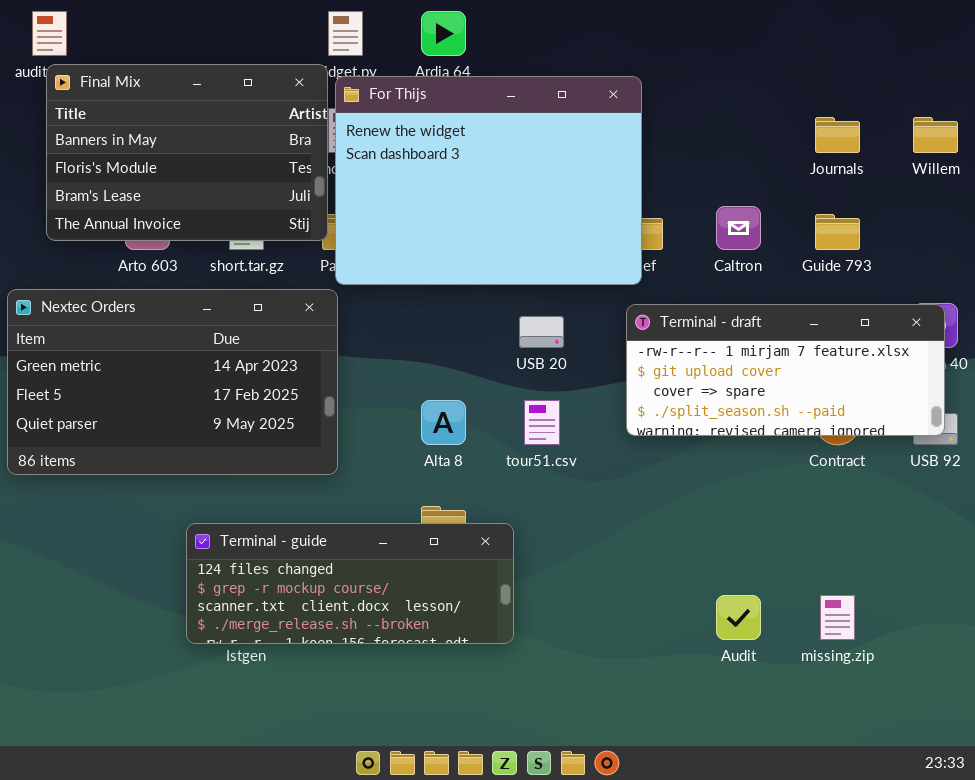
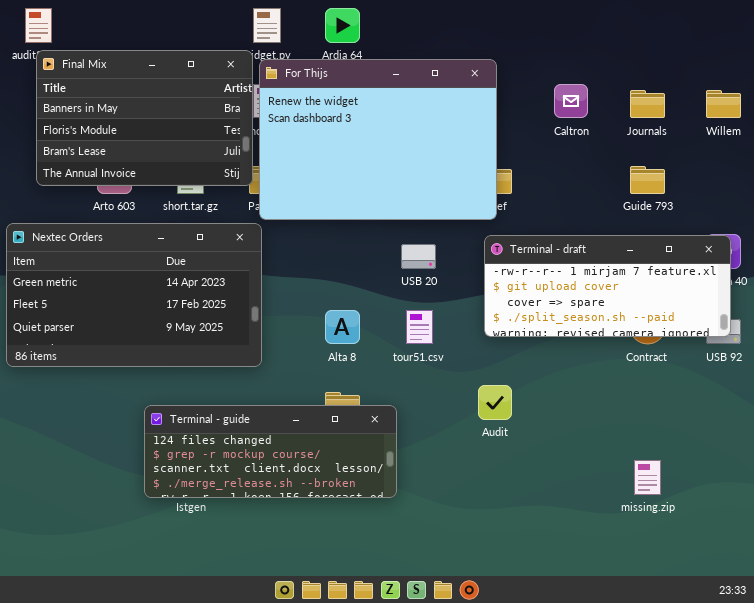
Caltron: [716,206,761,250] -> [554,84,588,118], moved
Audit: [716,595,761,640] -> [478,385,512,420], moved

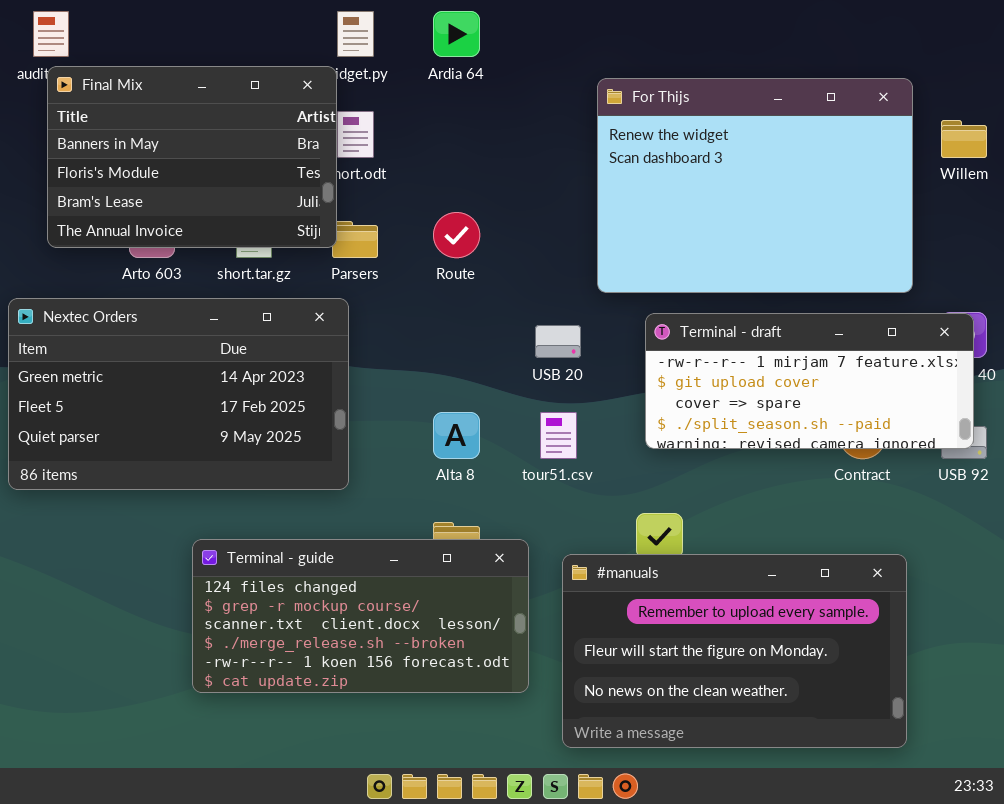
For Thijs: [259,59,497,220] -> [597,78,913,293], moved
Terminal - guide: [144,405,397,498] -> [192,539,529,693], resized
#manuals: none -> [562,554,907,748], opened

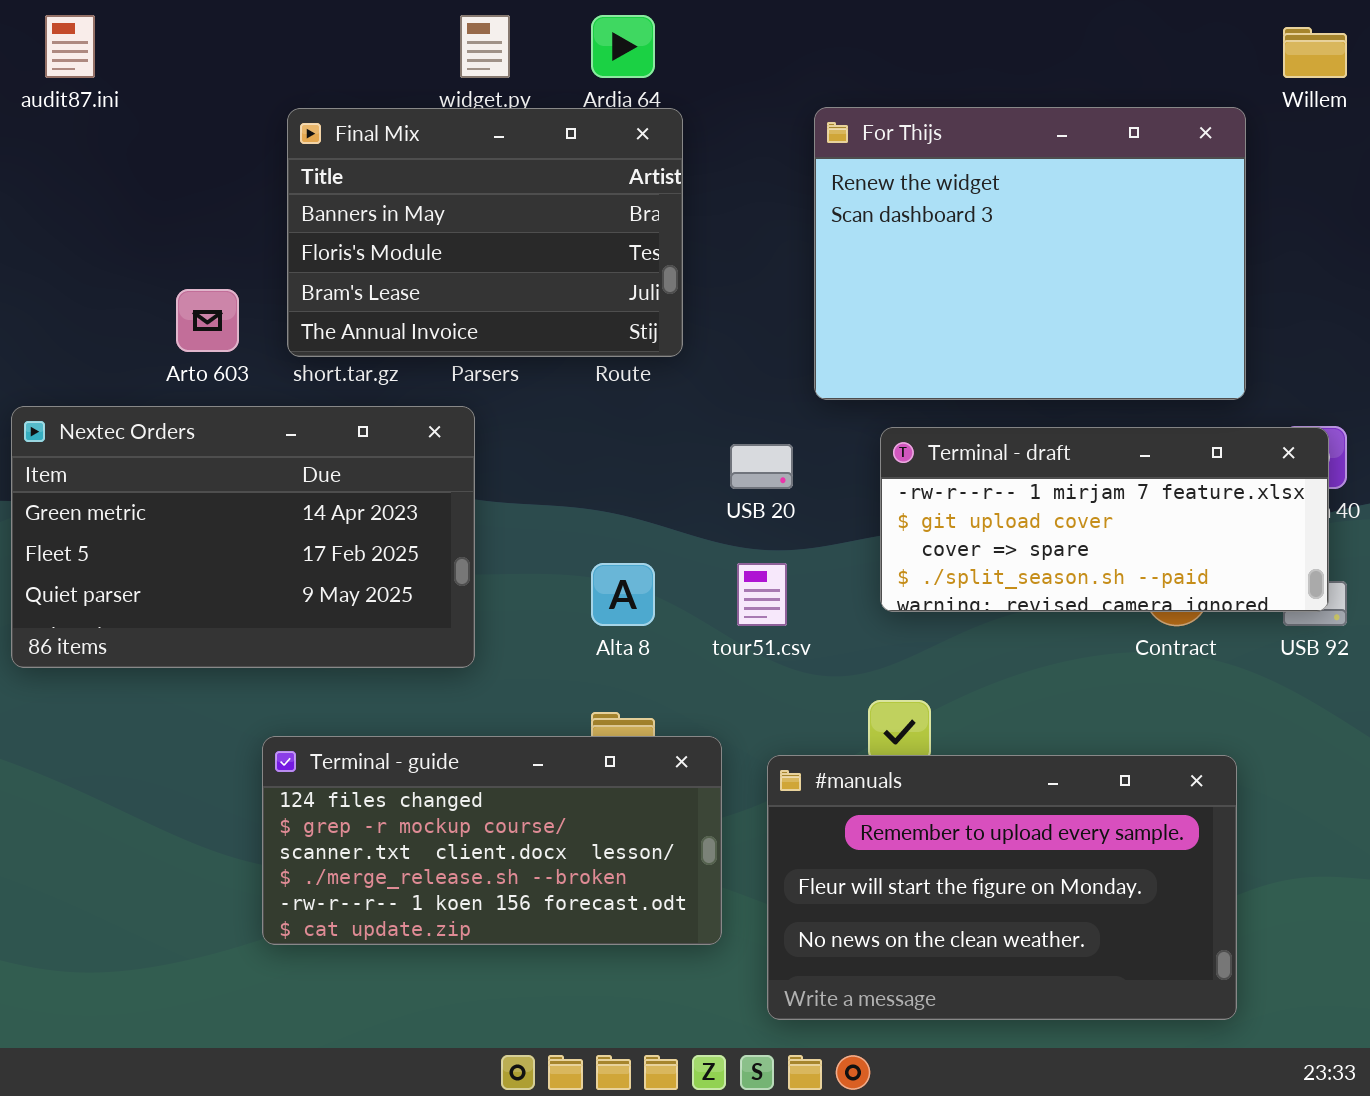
Final Mix: [47,66,337,248] -> [287,108,683,357], moved
Willem: [941,120,987,158] -> [1283,27,1347,78], moved

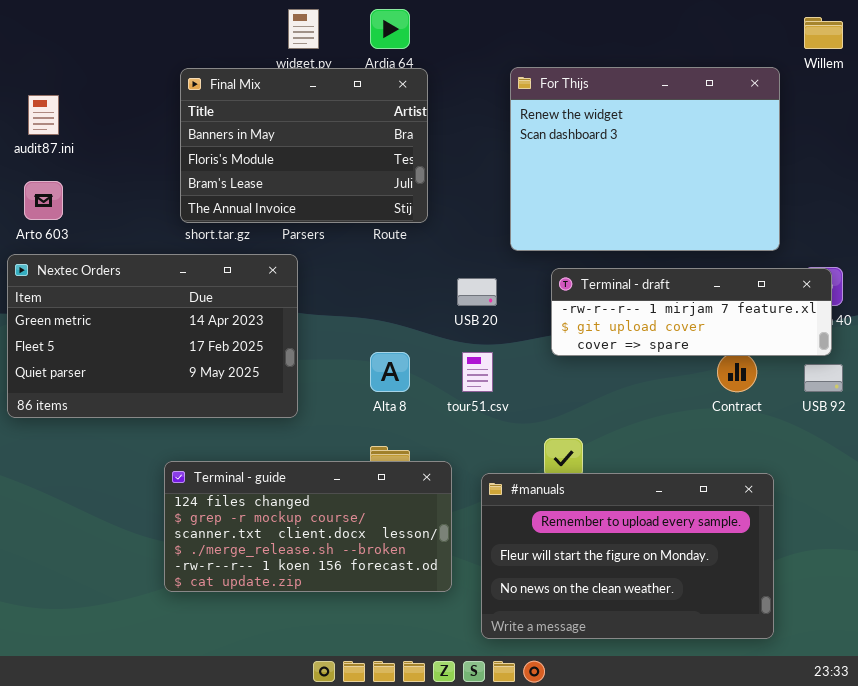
audit87.ini: [45,15,95,78] -> [28,95,59,135], moved
Arto 603: [176,289,239,352] -> [24,181,63,220], moved
Terminal - draft: [880,427,1329,612] -> [551,268,832,356], resized

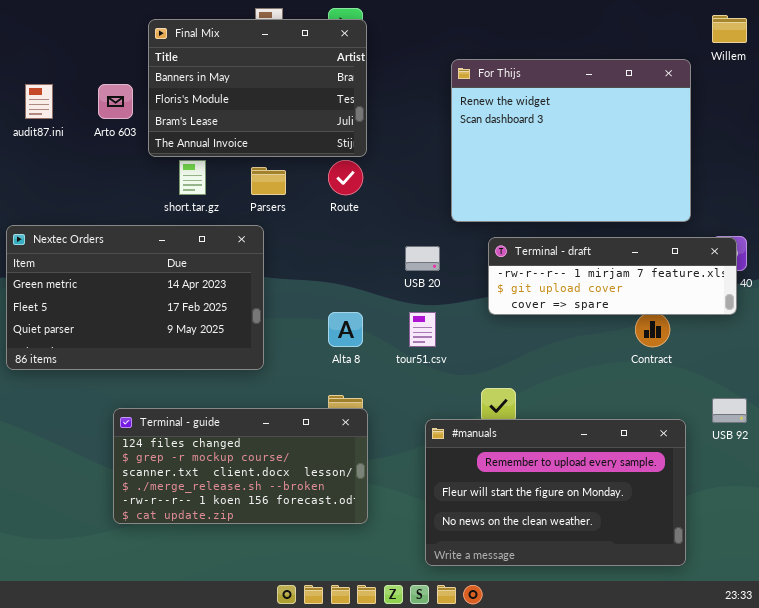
Final Mix: [180,68,428,223] -> [148,19,367,157], moved
Arto 603: [24,181,63,220] -> [98,84,133,119], moved
USB 92: [804,364,843,392] -> [712,398,747,423], moved
Terminal - guide: [164,461,452,592] -> [113,408,368,524], moved

